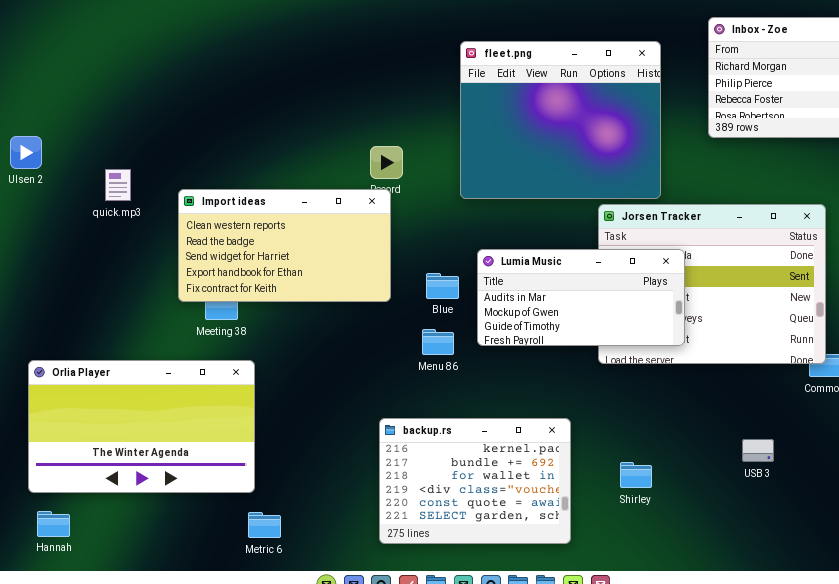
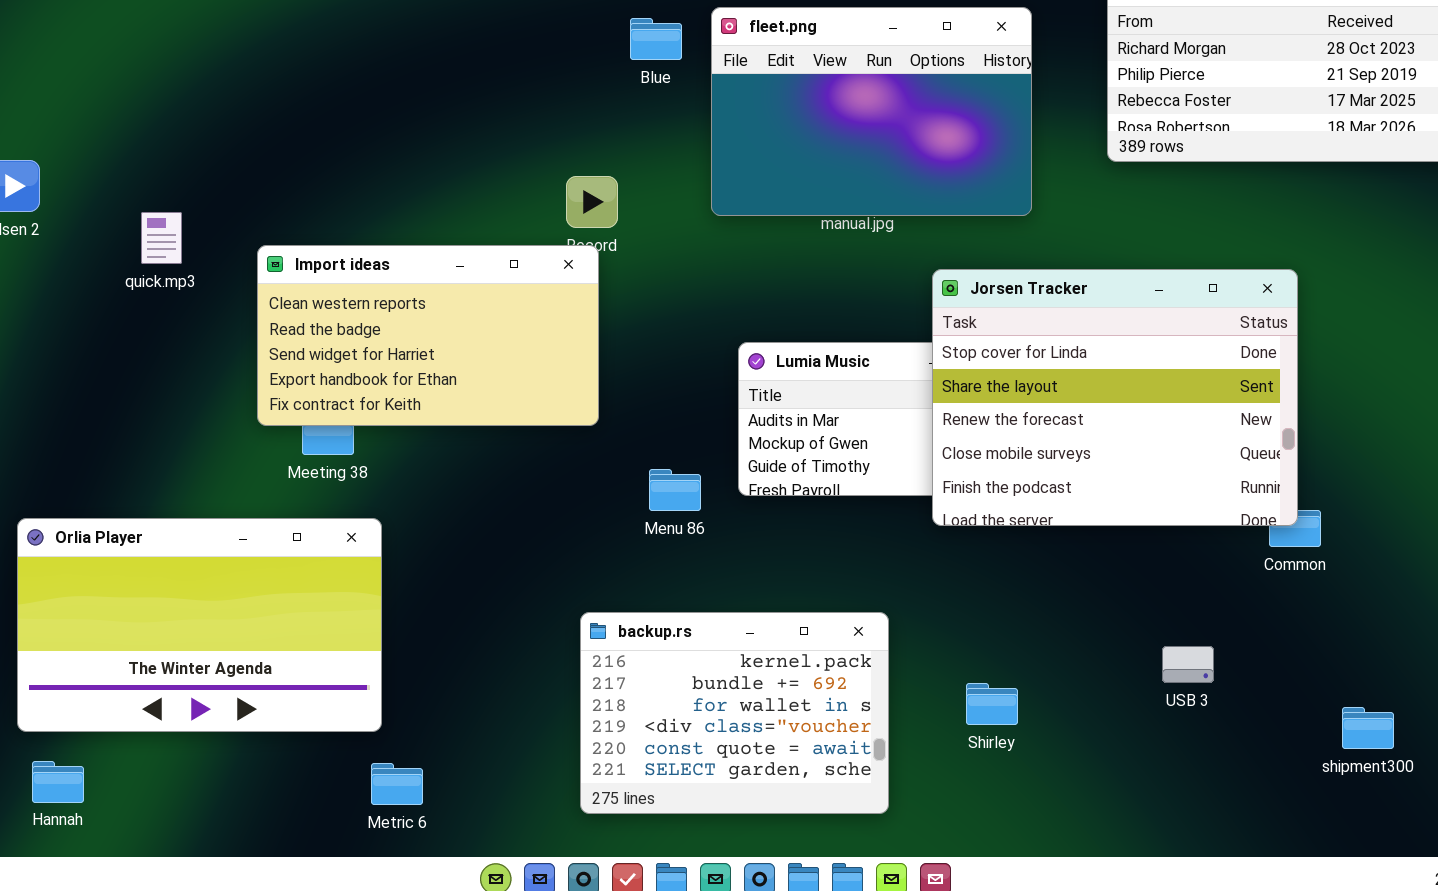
fleet.png: [460,41,661,199] -> [711,7,1032,216], resized
Jorsen Tracker: [598,204,826,364] -> [932,269,1298,526], raised
Blue: [426,273,459,299] -> [630,18,682,60], moved

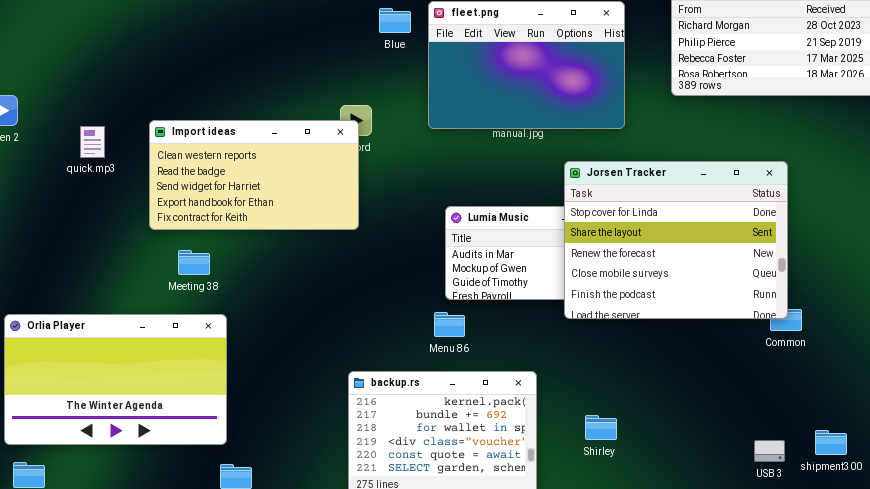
Import ideas: [257,245,599,426] -> [149,120,359,230], moved
Menu 86: [649,469,701,511] -> [434,312,465,337], moved
USB 3: [1162,646,1214,683] -> [754,440,785,462], moved

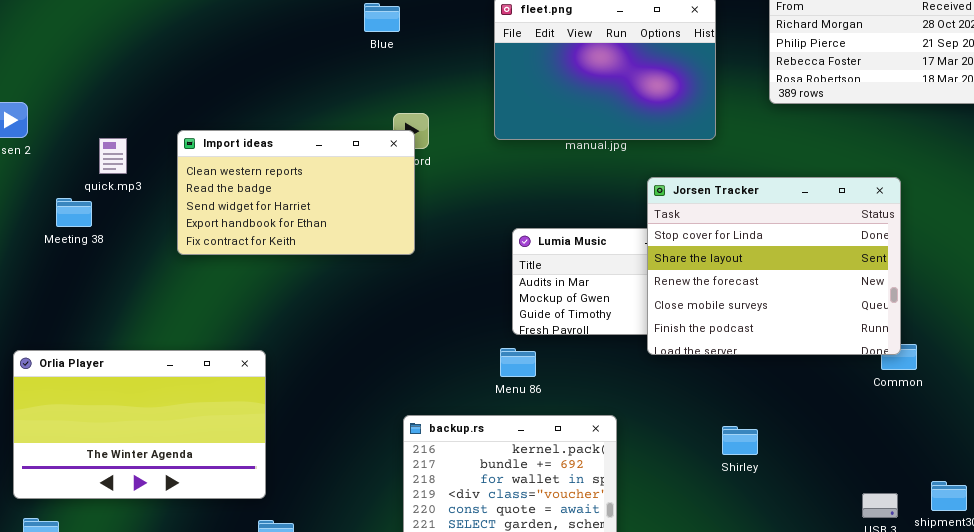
Blue: [379,8,411,33] -> [364,3,400,32], moved
Meeting 38: [178,250,210,275] -> [56,198,92,227], moved
Shirley: [585,415,617,440] -> [722,426,758,455], moved

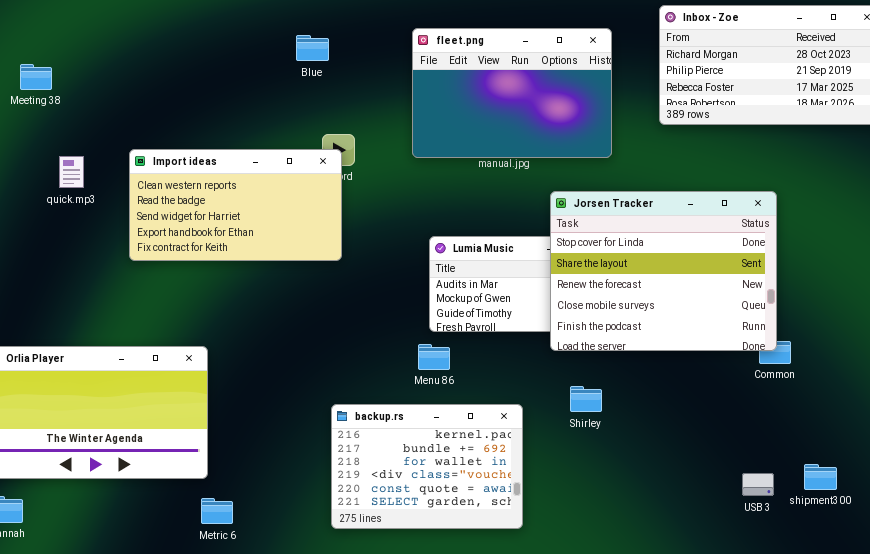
Meeting 38: [56,198,92,227] -> [20,64,52,90], moved
Shirley: [722,426,758,455] -> [570,386,602,412], moved

